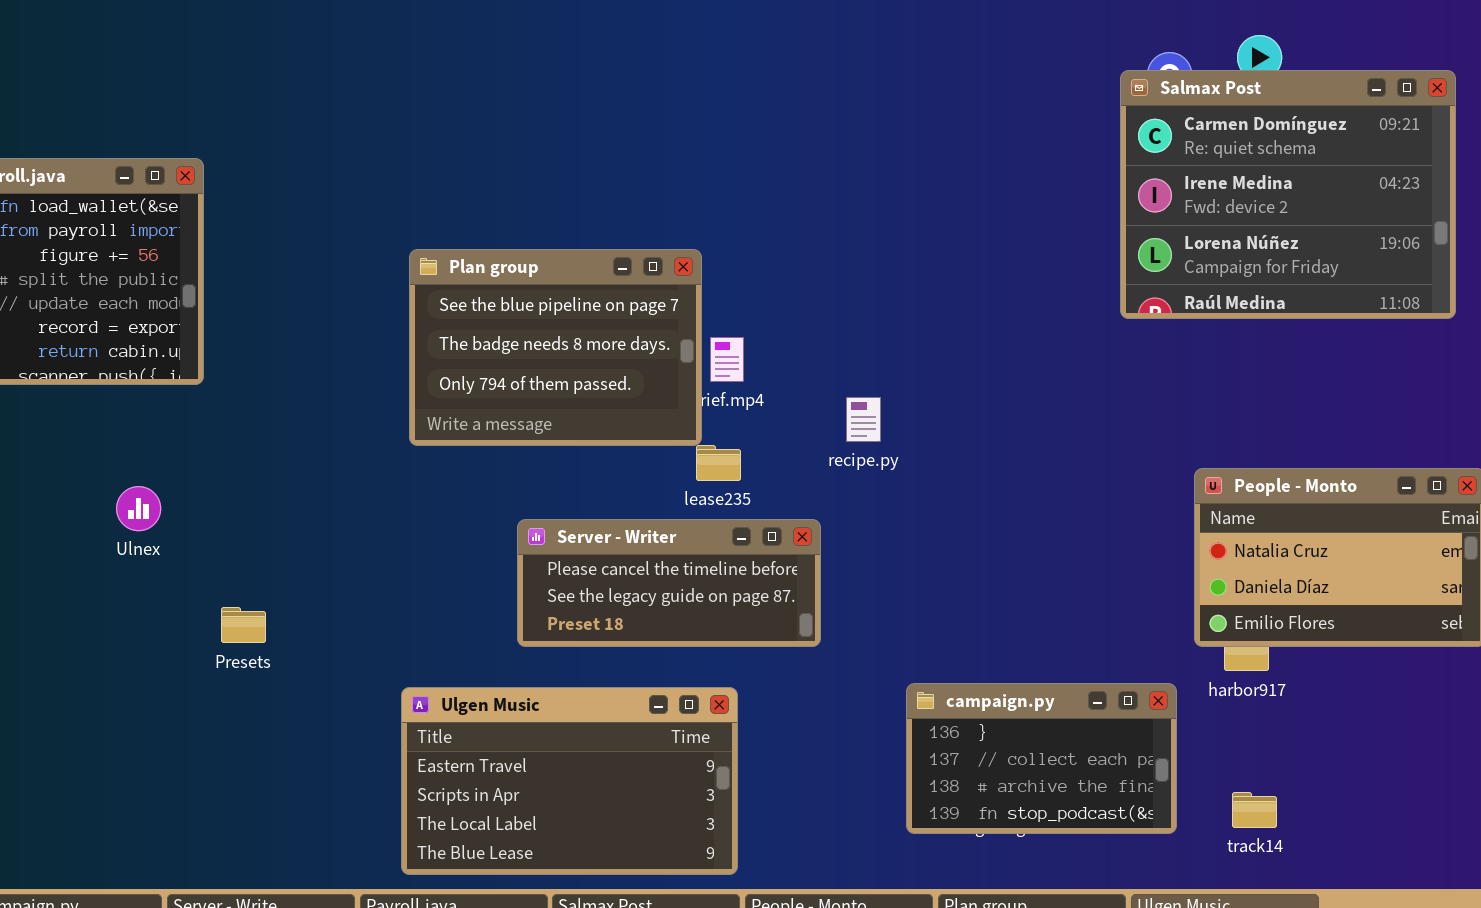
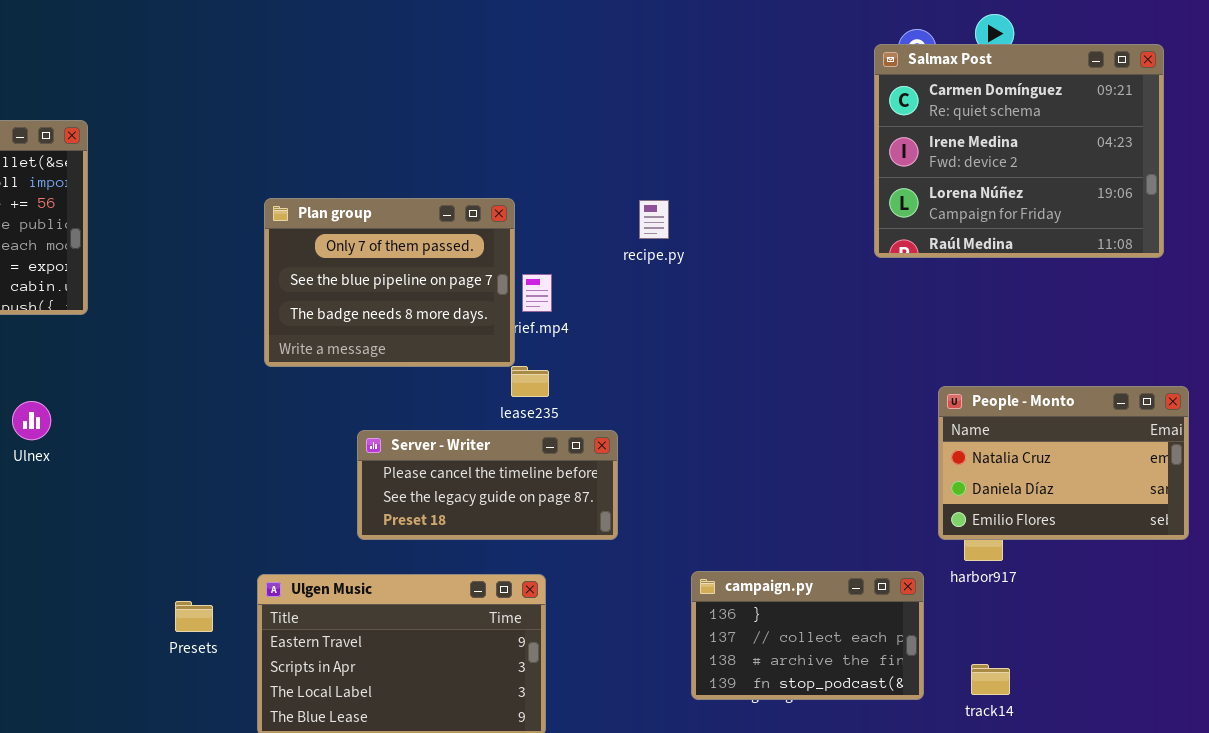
Plan group: [409,249,702,446] -> [264,198,515,367], scrolled up 1 row
recipe.py: [846,397,881,442] -> [639,200,669,239], moved
Presets: [221,607,266,643] -> [175,601,213,632], moved

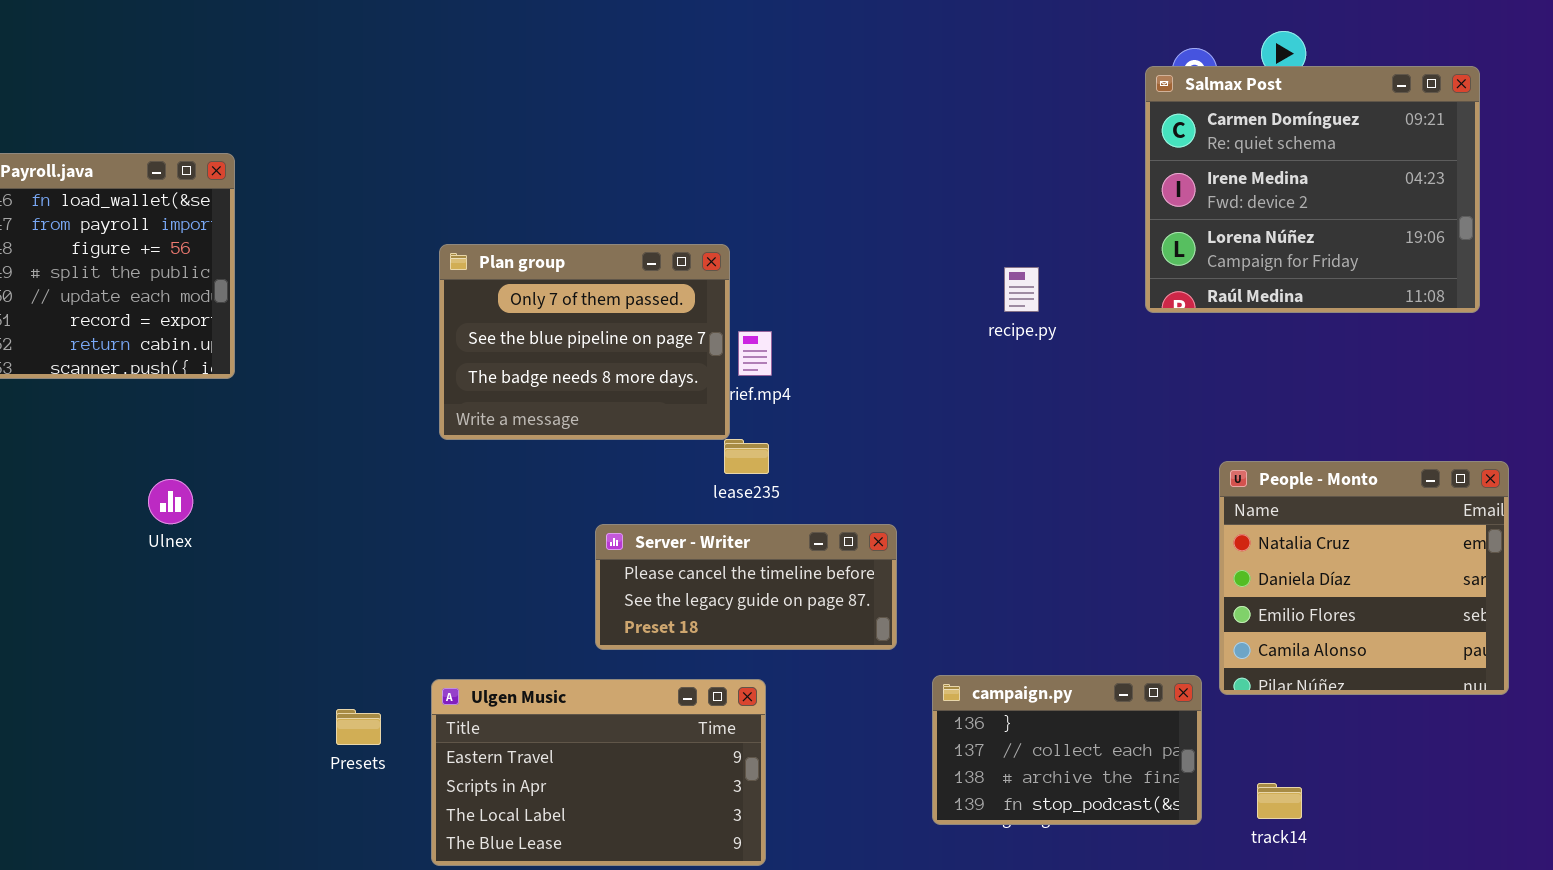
recipe.py: [639,200,669,239] -> [1004,267,1039,312], moved
People - Monto: [938,386,1189,540] -> [1219,461,1509,695], resized
Server - Writer: [357,430,618,540] -> [595,524,897,650], moved

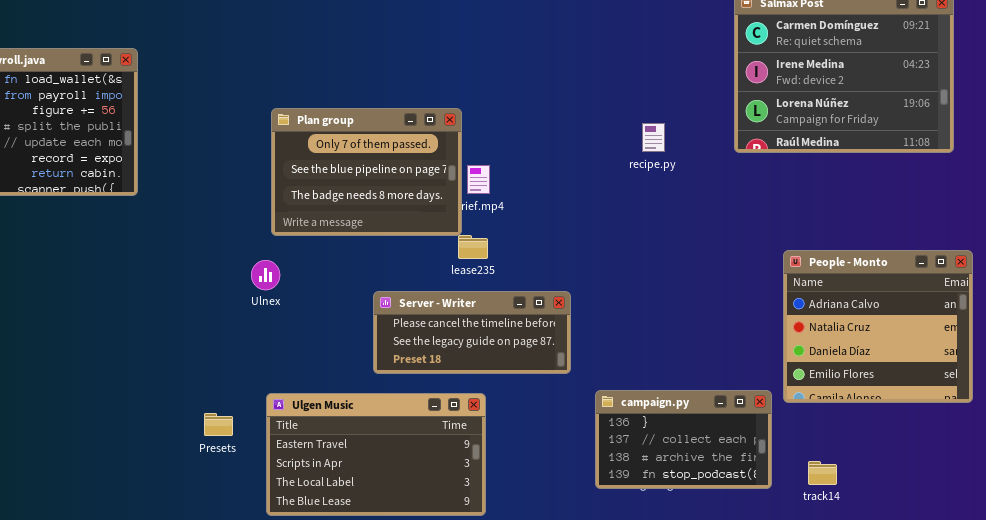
People - Monto: [1219,461,1509,695] -> [783,250,973,403], scrolled up 1 row
Ulnex: [148,479,193,524] -> [251,260,280,290], moved

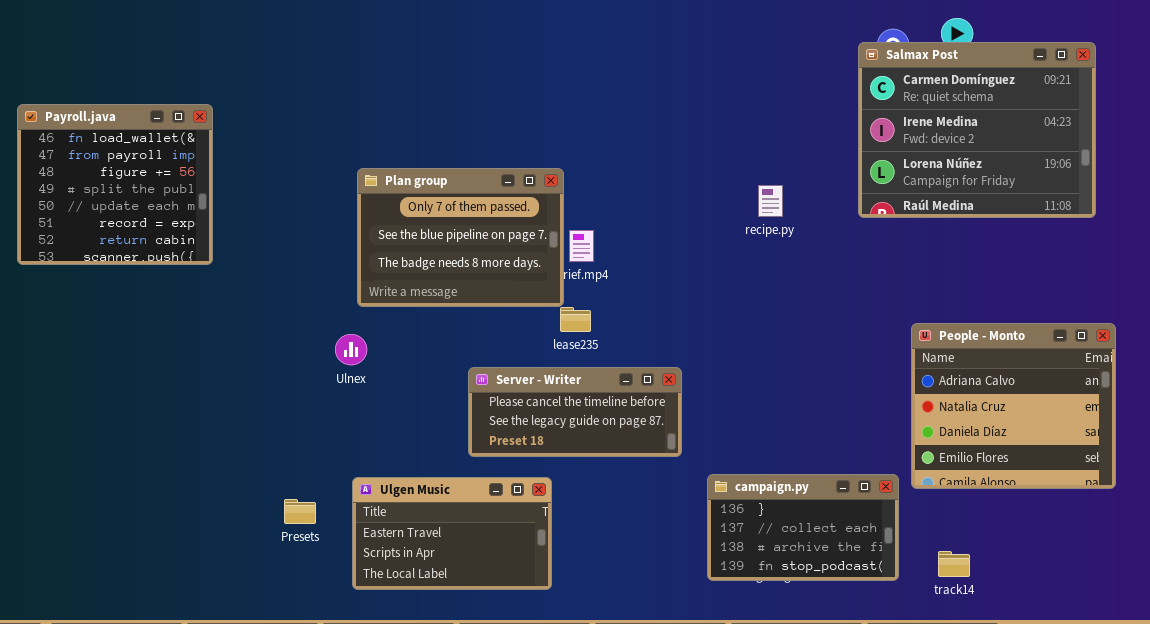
Ulgen Music: [266,393,486,516] -> [352,477,552,590], resized

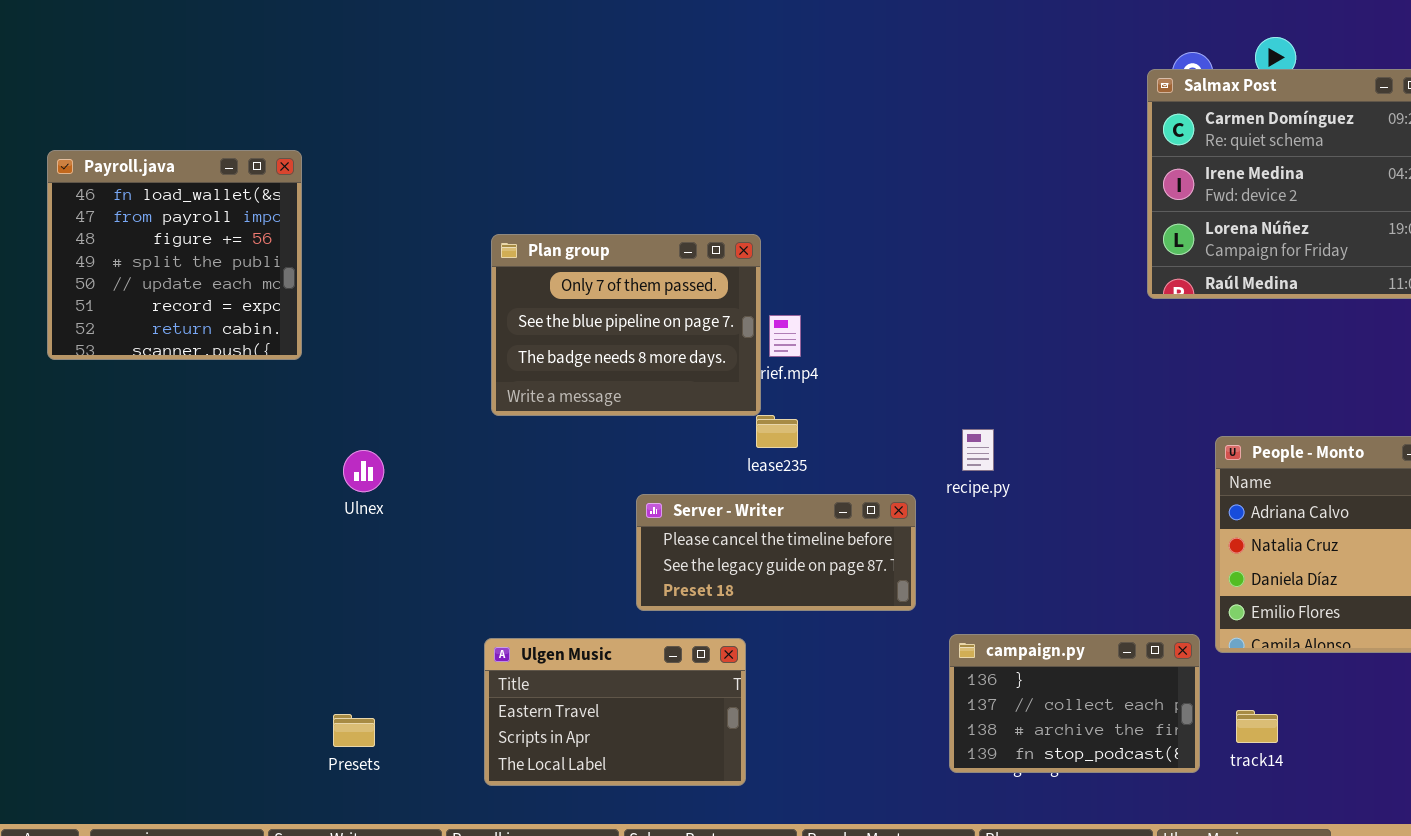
recipe.py: [758,185,783,217] -> [962,429,994,471], moved
Ulnex: [335,334,367,365] -> [343,450,384,492], moved
Presets: [284,499,316,524] -> [333,714,375,747], moved
track14: [938,551,970,577] -> [1236,710,1278,743], moved

